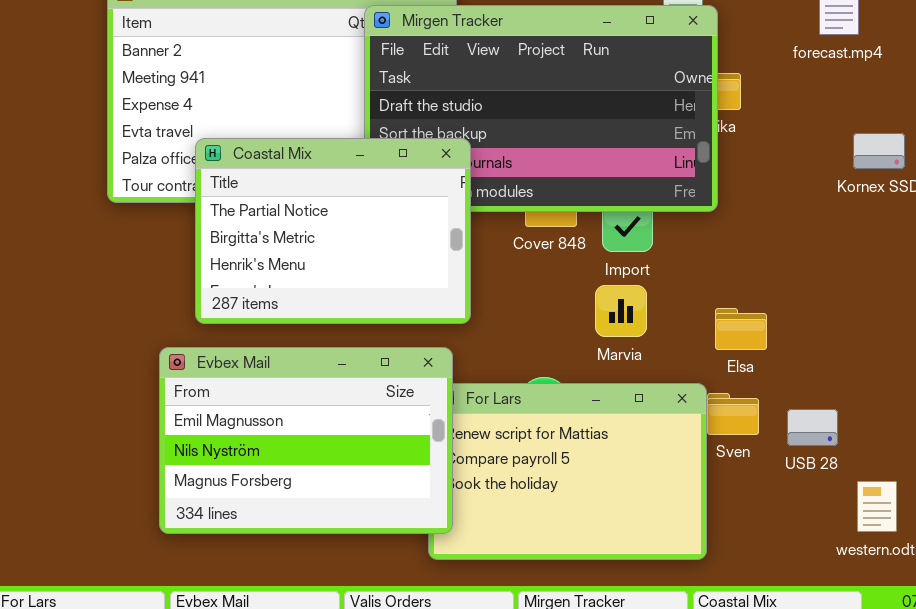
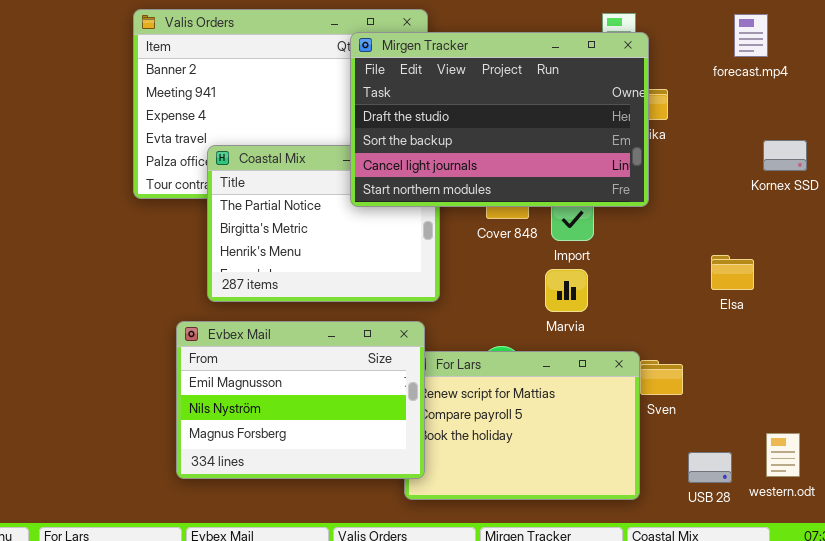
Mirgen Tracker: [364,5,718,212] -> [350,32,649,207], raised
Elsa: [715,308,767,350] -> [711,255,754,290], moved
USB 28: [787,409,838,446] -> [688,452,732,483], moved

